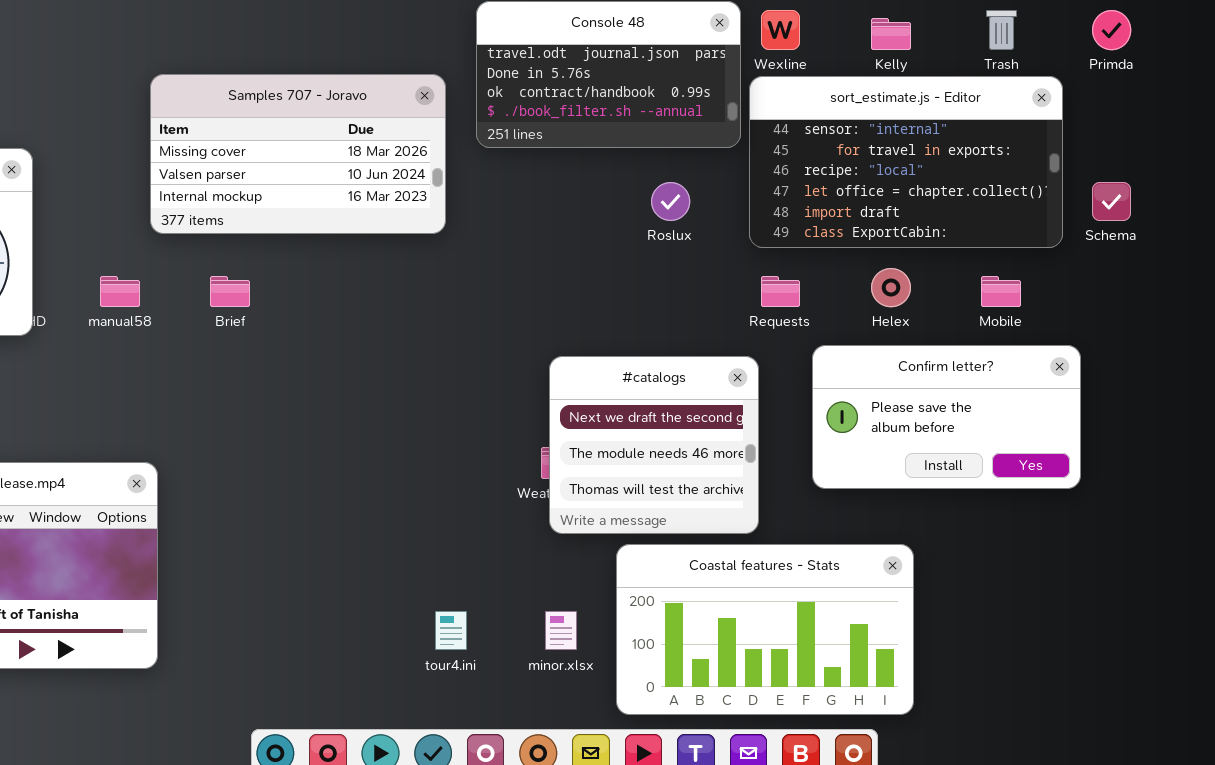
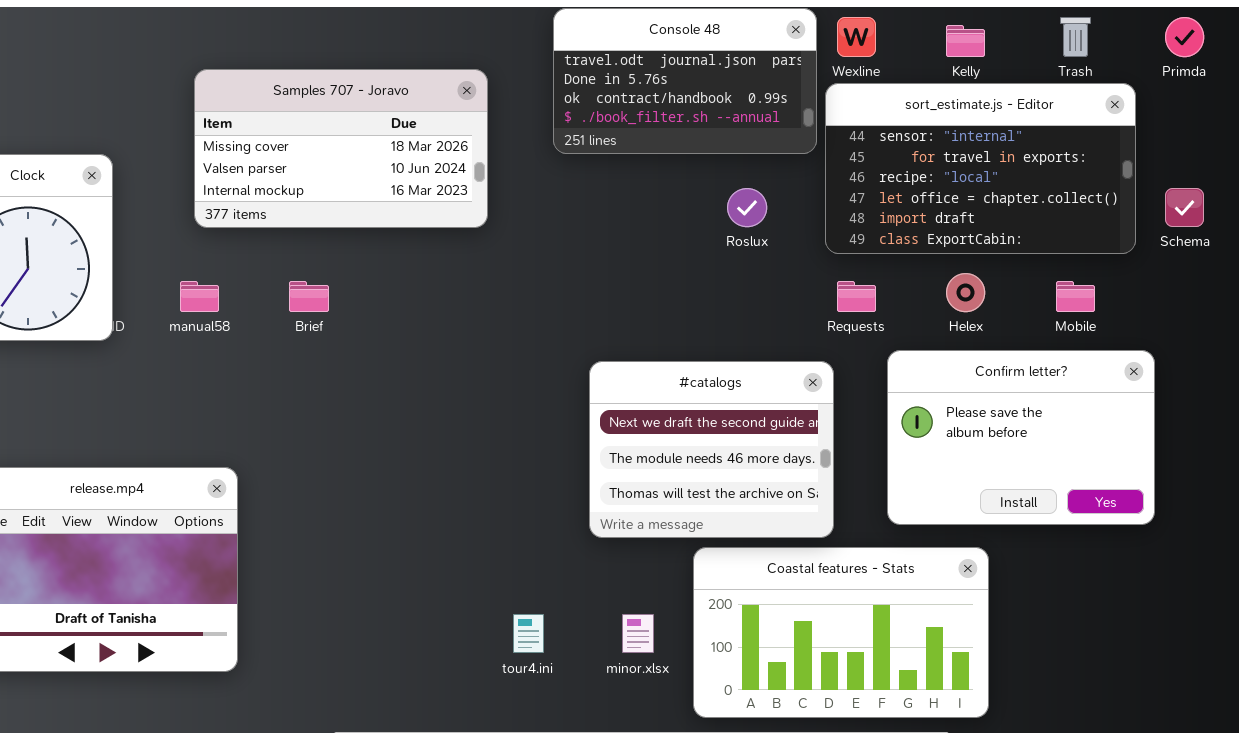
Samples 707 - Joravo: [150,74,446,234] -> [194,69,488,228], moved
Confirm letter?: [812,345,1081,489] -> [887,350,1155,525], resized
#catalogs: [549,356,759,534] -> [589,361,834,538], resized

